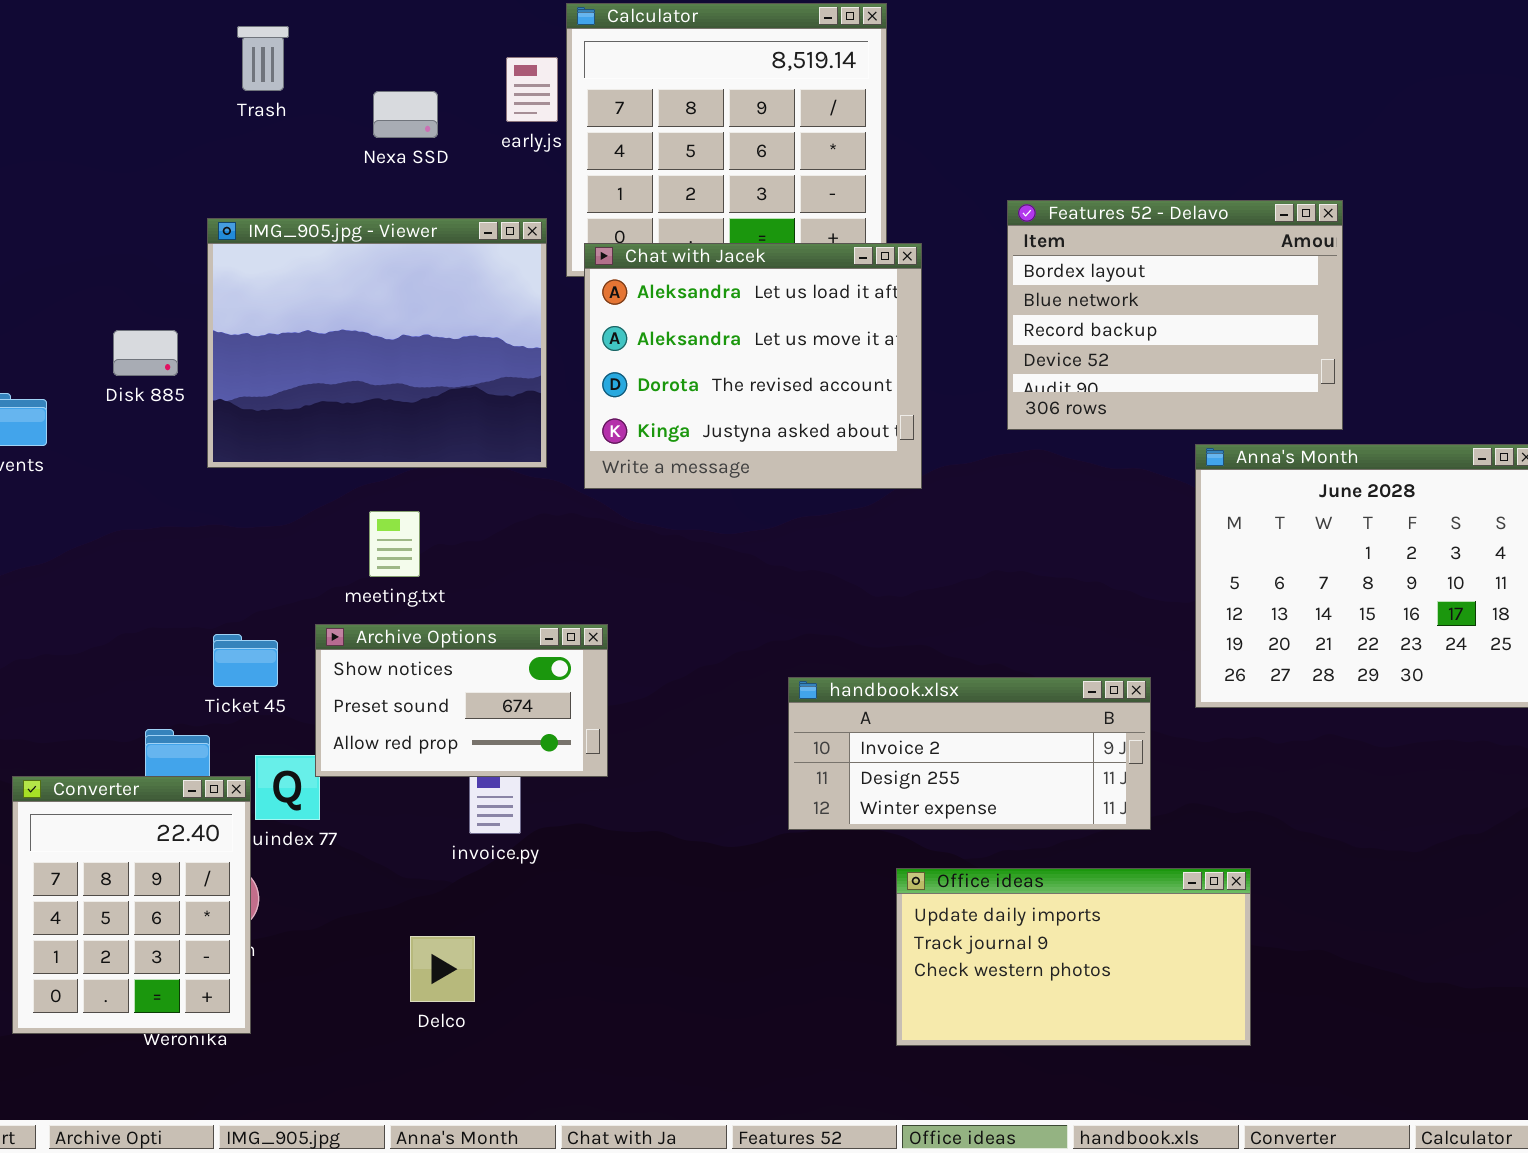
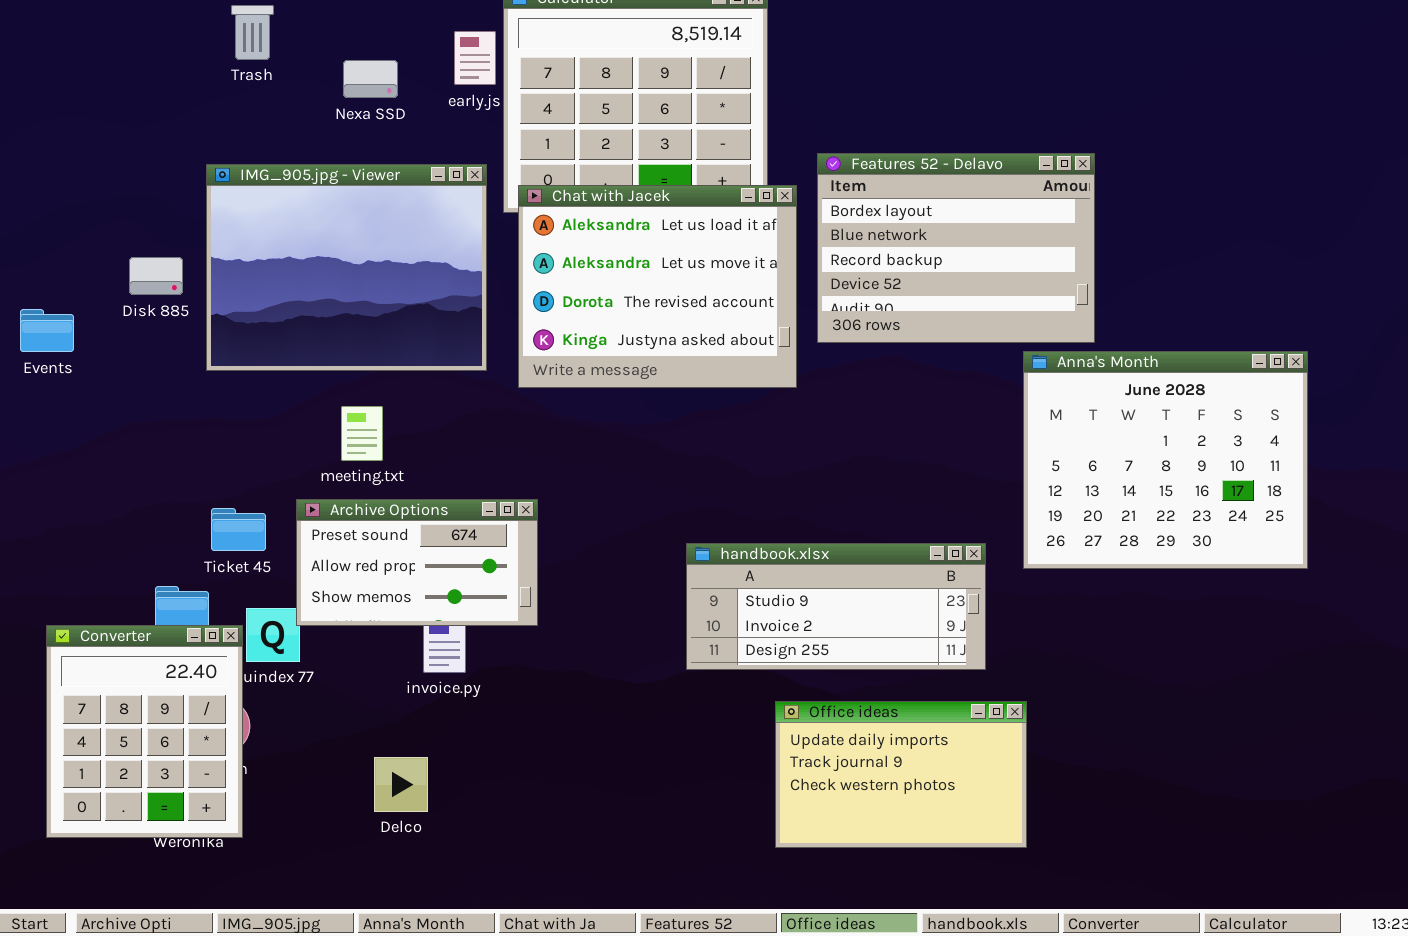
Features 52 - Delavo: [1007,200,1343,430] -> [817,153,1095,343], moved
Archive Options: [315,624,608,777] -> [296,499,538,626], scrolled down 1 row
handbook.xlsx: [788,677,1151,830] -> [686,543,986,670], scrolled up 1 row
Office ideas: [896,868,1251,1046] -> [775,701,1027,848], resized

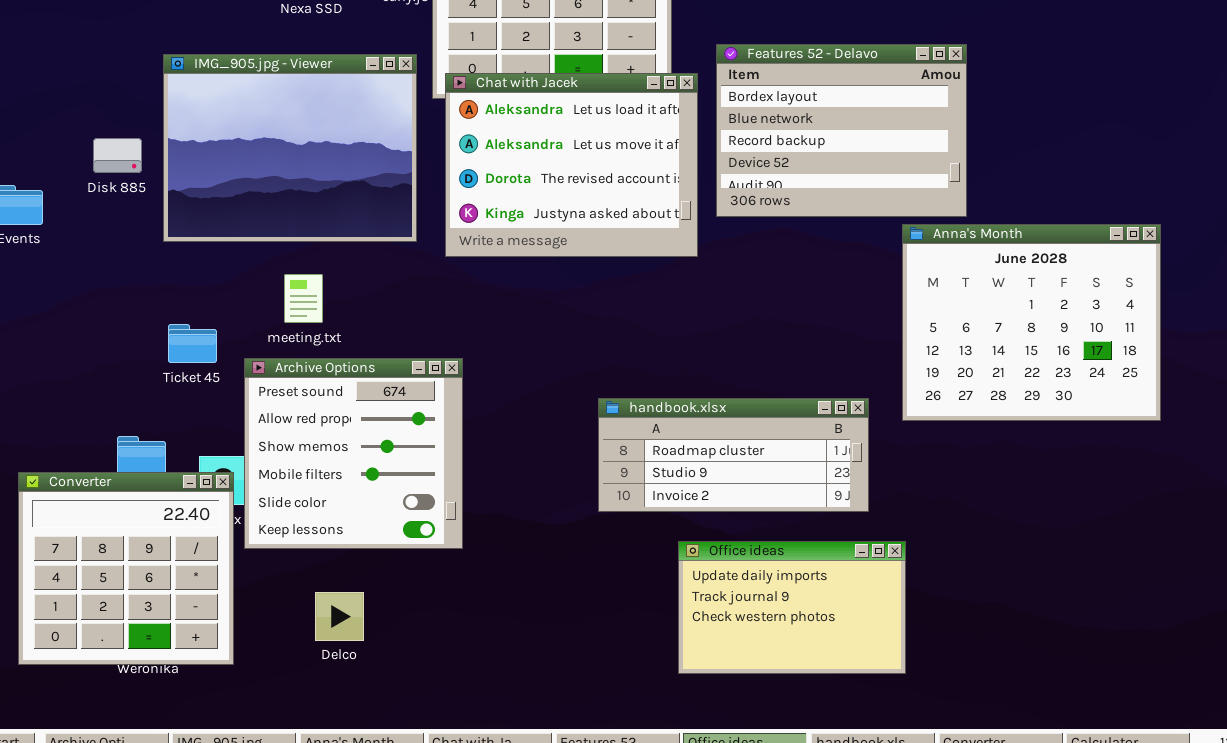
Archive Options: [296,499,538,626] -> [244,358,463,549], resized
Ticket 45: [211,508,266,551] -> [168,324,217,363], moved
handbook.xlsx: [686,543,986,670] -> [598,398,869,512], scrolled up 1 row
Converter: [46,625,243,838] -> [18,472,234,665], resized

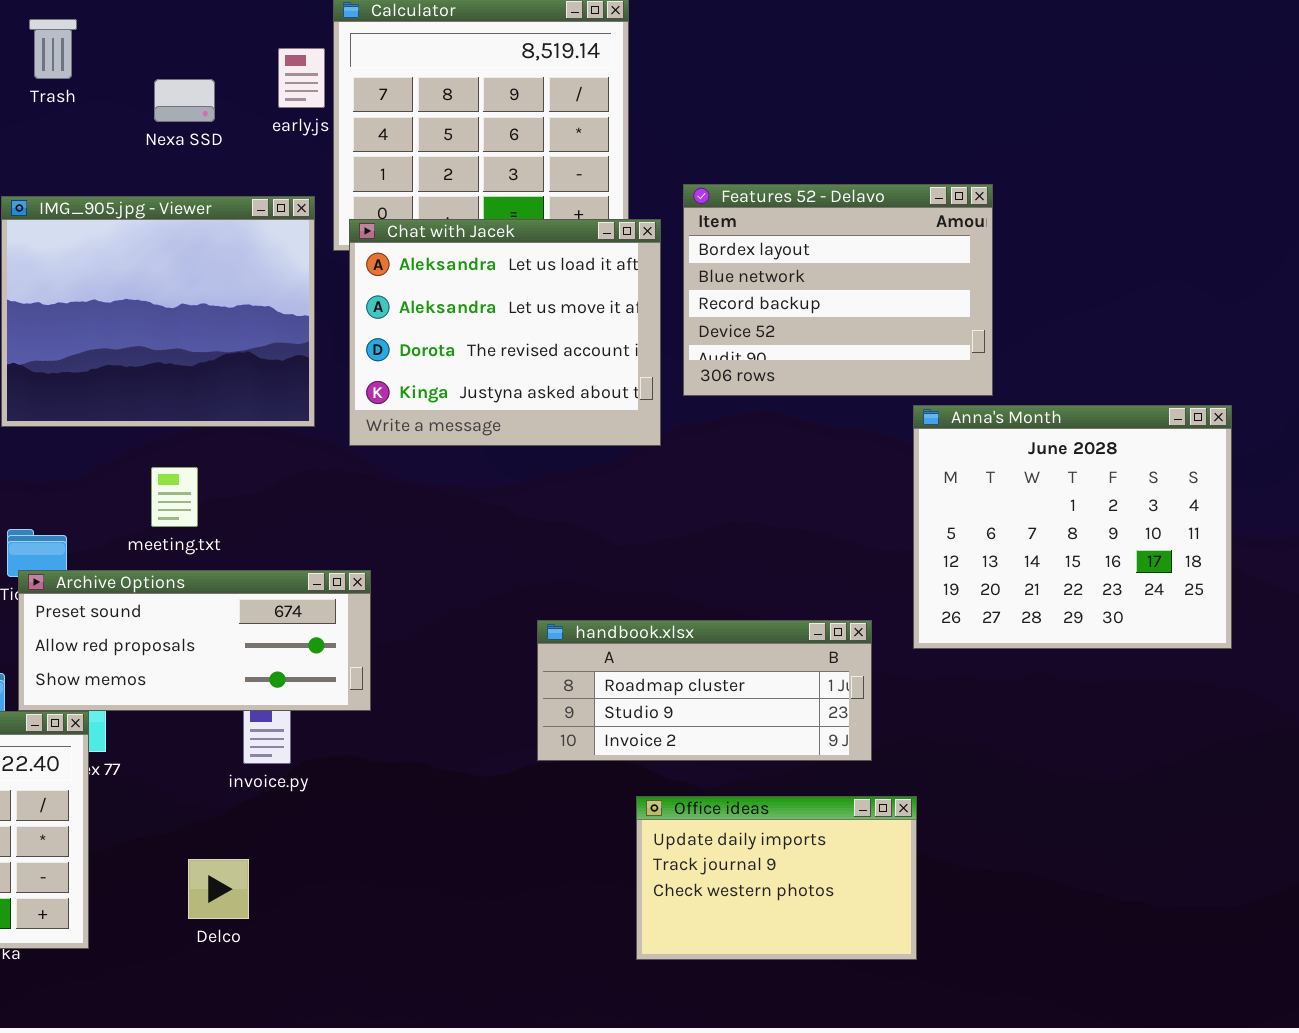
Archive Options: [244,358,463,549] -> [18,570,371,711], resized

